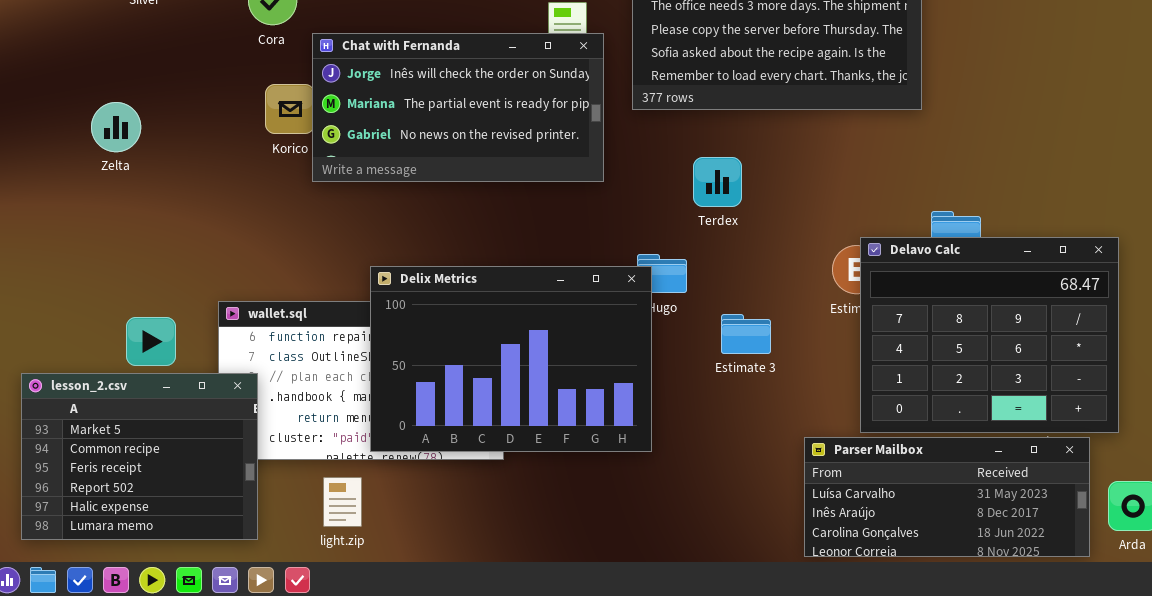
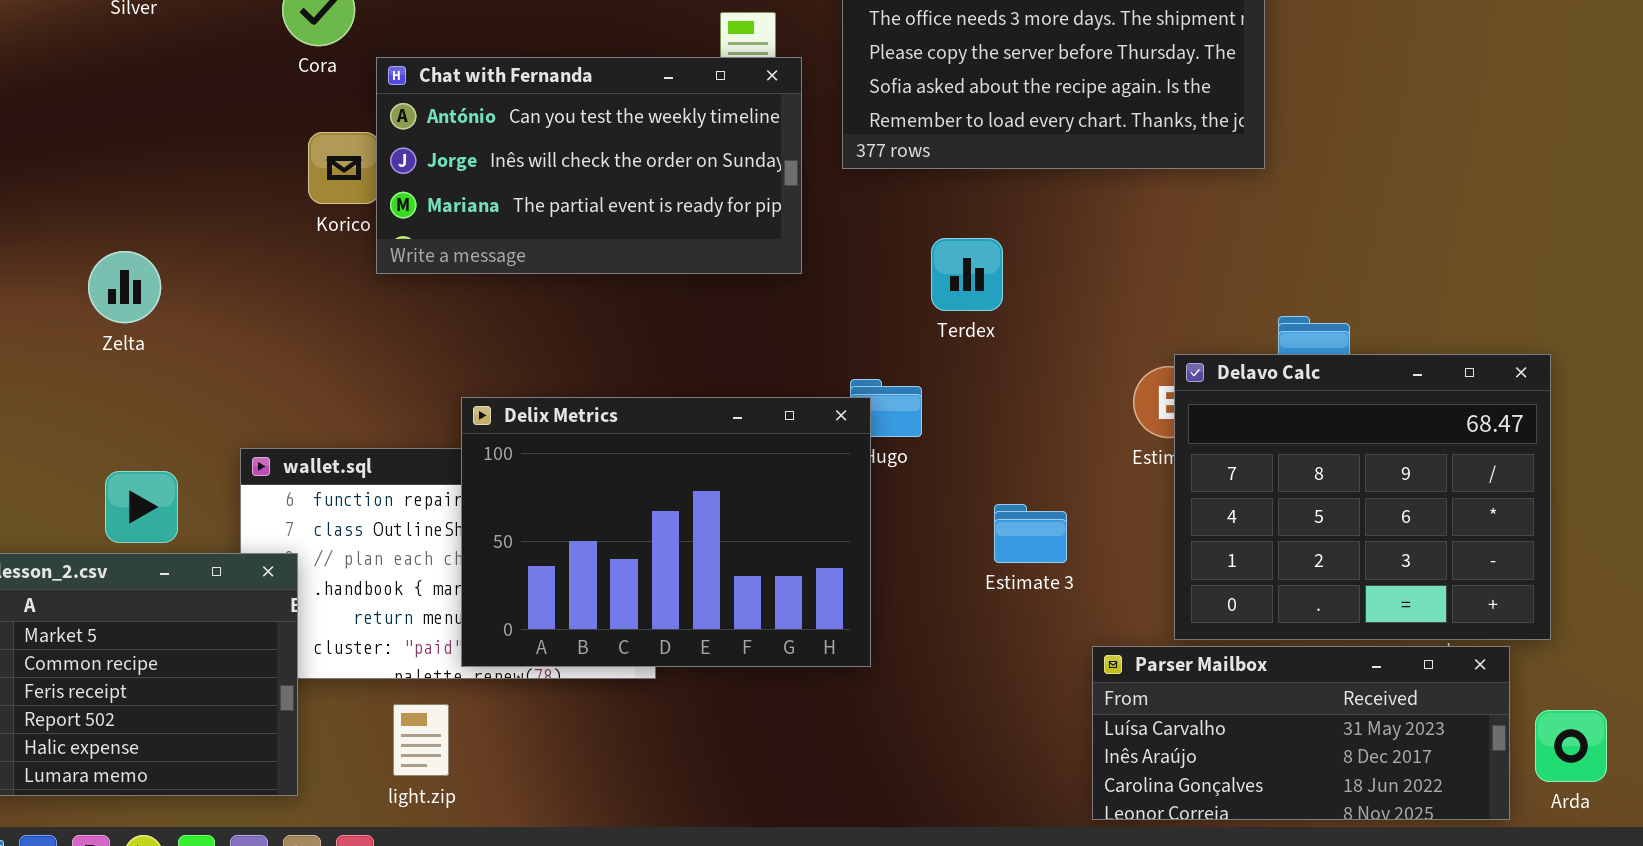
Chat with Fernanda: [312,33,604,182] -> [376,57,802,274], scrolled up 1 row
Zelta: [91,102,141,152] -> [88,251,161,323], moved
Estimate 3: [721,314,771,354] -> [994,504,1067,563], moved

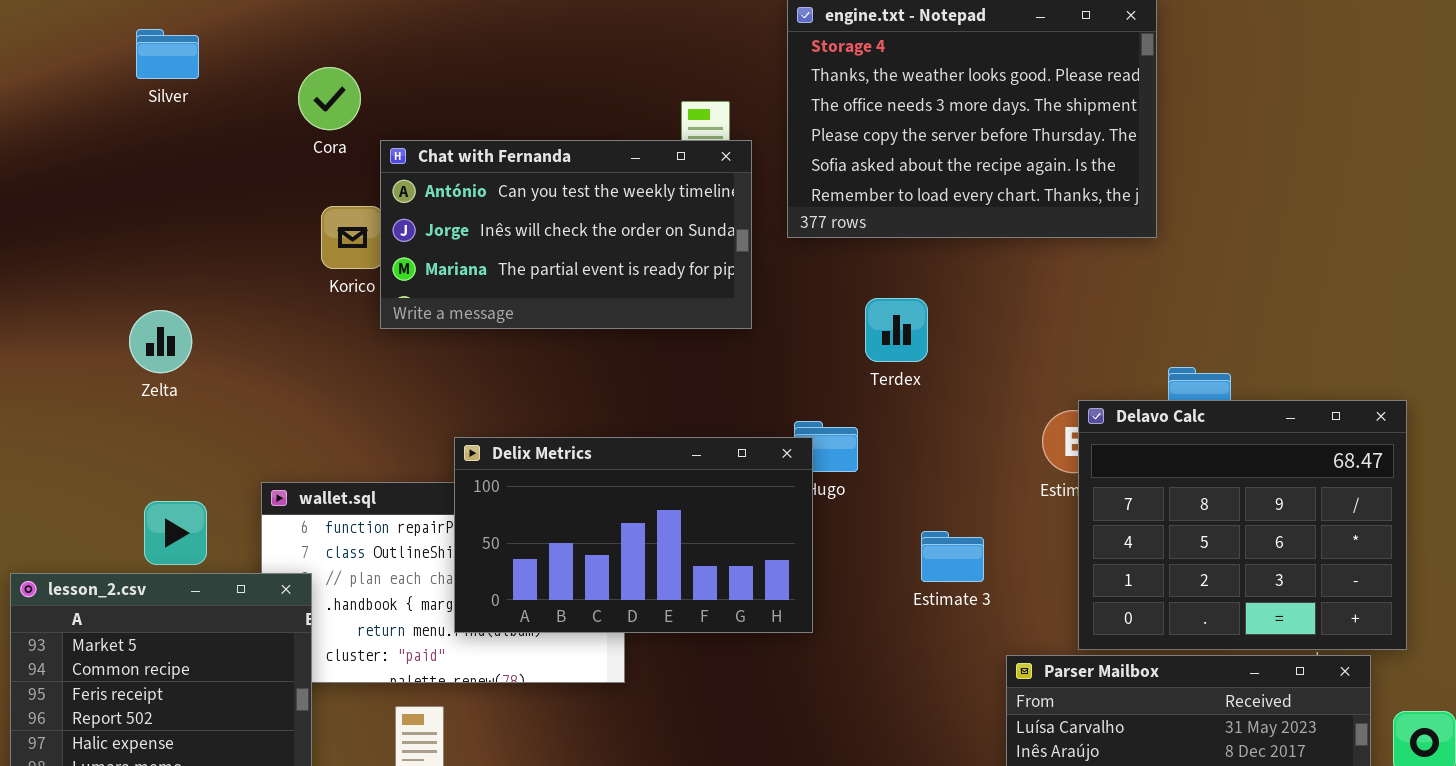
Delix Metrics: [461,397,871,667] -> [454,437,813,633], resized

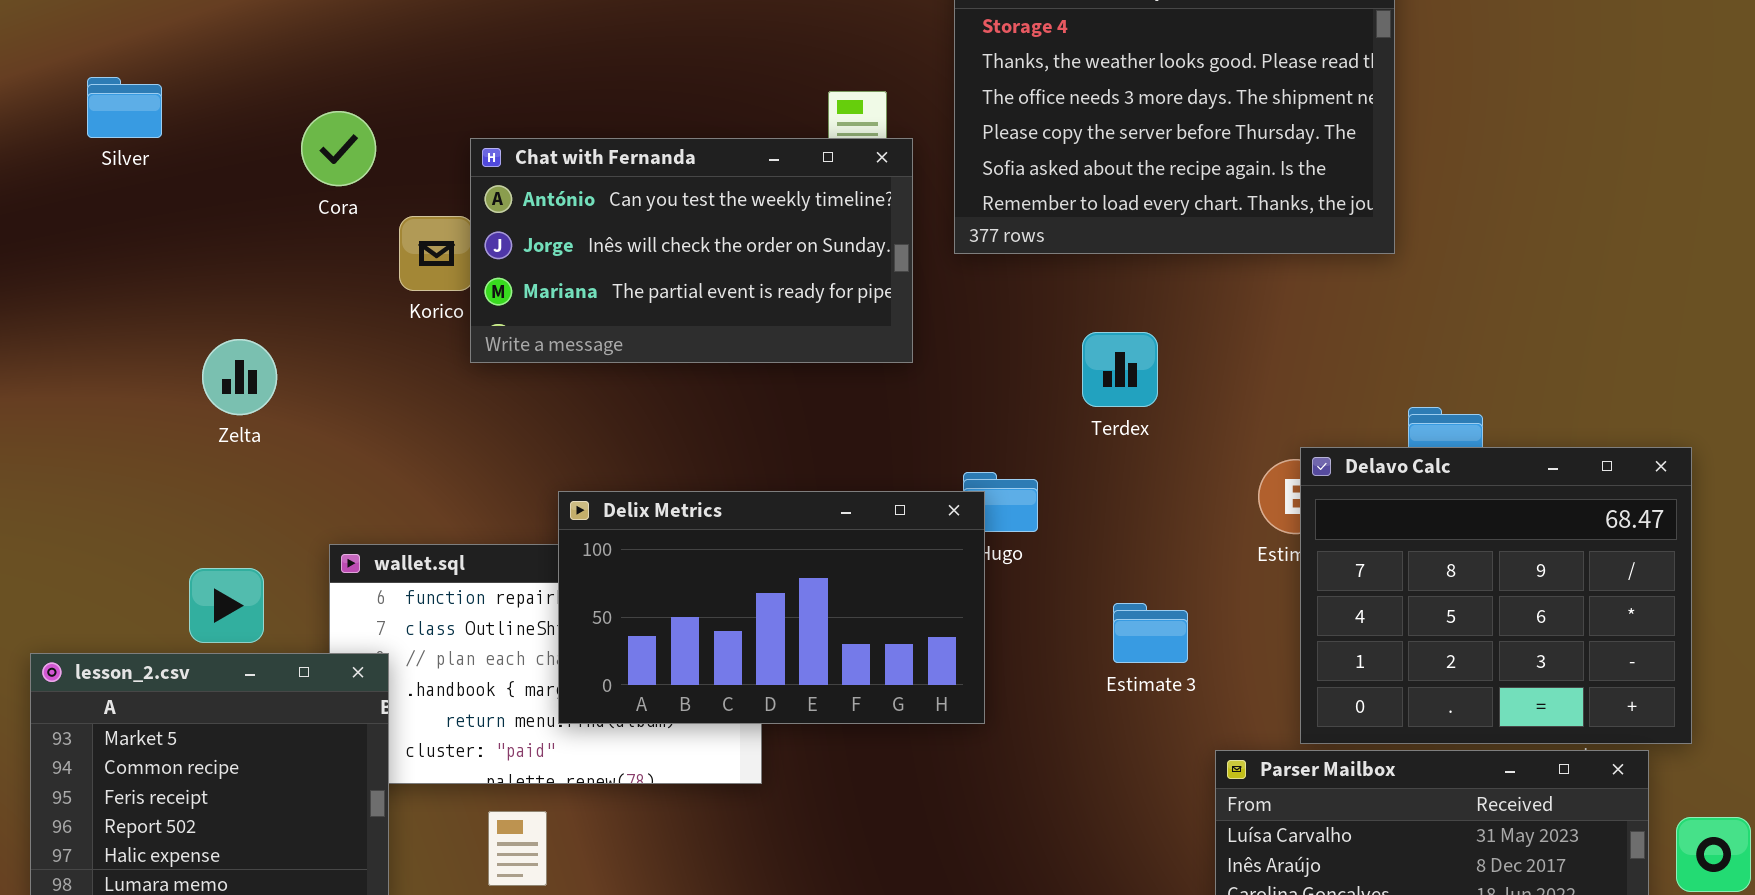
Silver: [136,29,199,79] -> [87,77,162,138], moved
Cora: [298,67,361,130] -> [301,111,376,186], moved
Terdex: [865,298,928,362] -> [1082,332,1158,407], moved
Zelta: [129,310,192,373] -> [202,339,277,415], moved

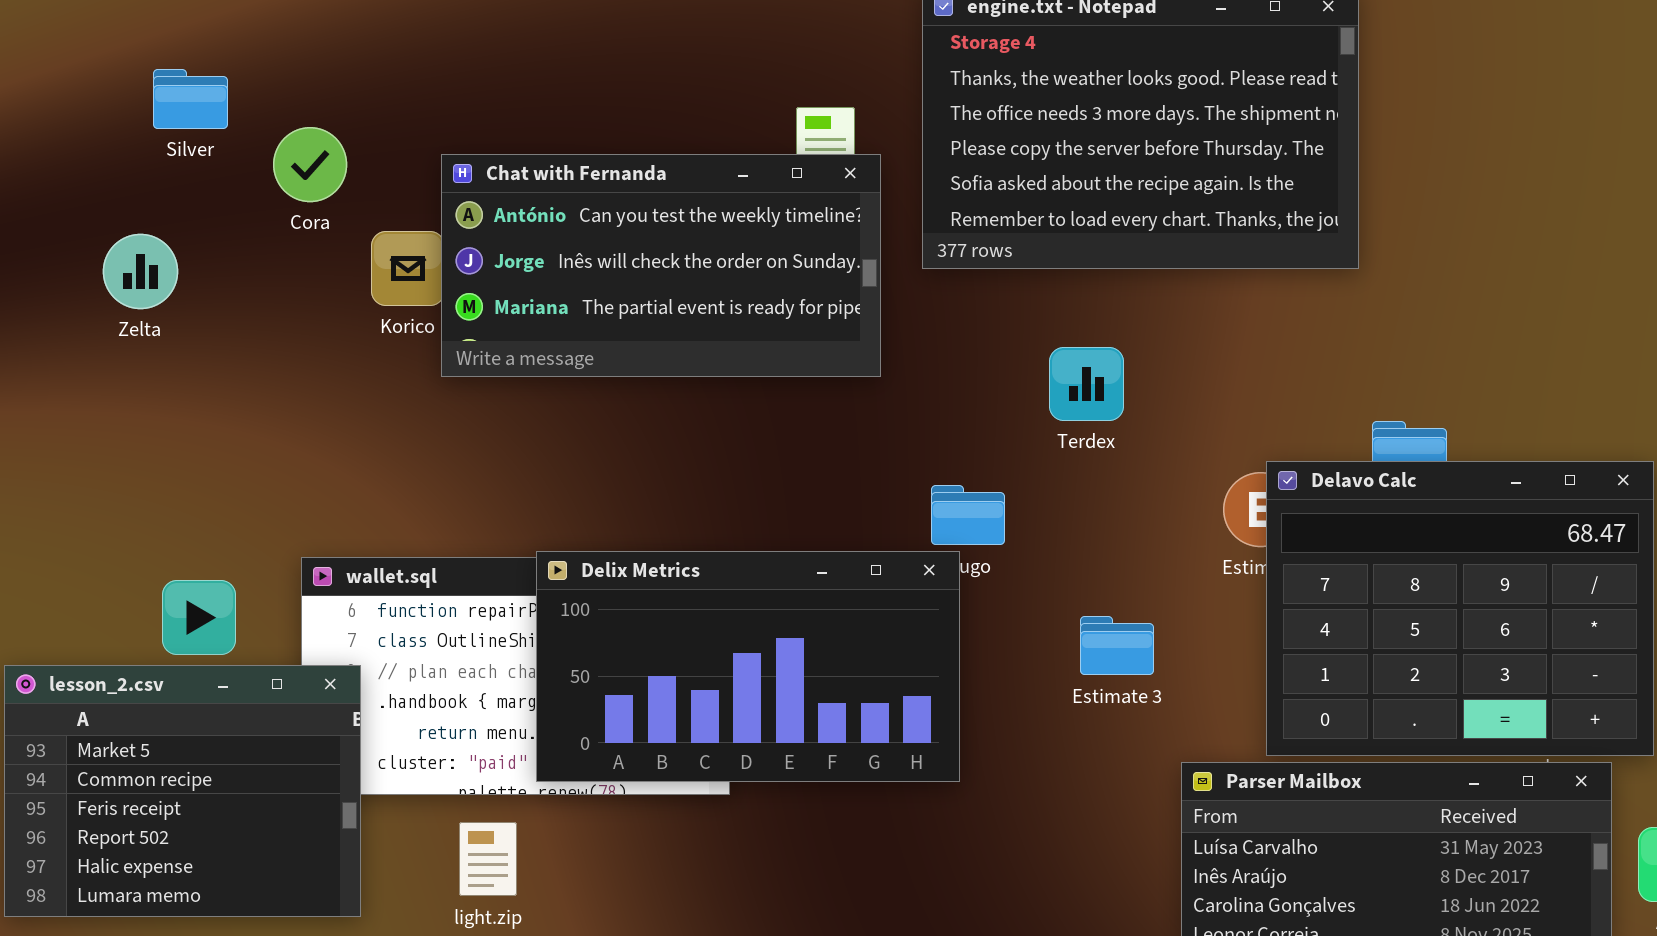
Silver: [87,77,162,138] -> [153,69,228,129], moved
Zelta: [202,339,277,415] -> [103,234,178,309], moved
Delix Metrics: [558,491,985,724] -> [536,551,960,782], moved

